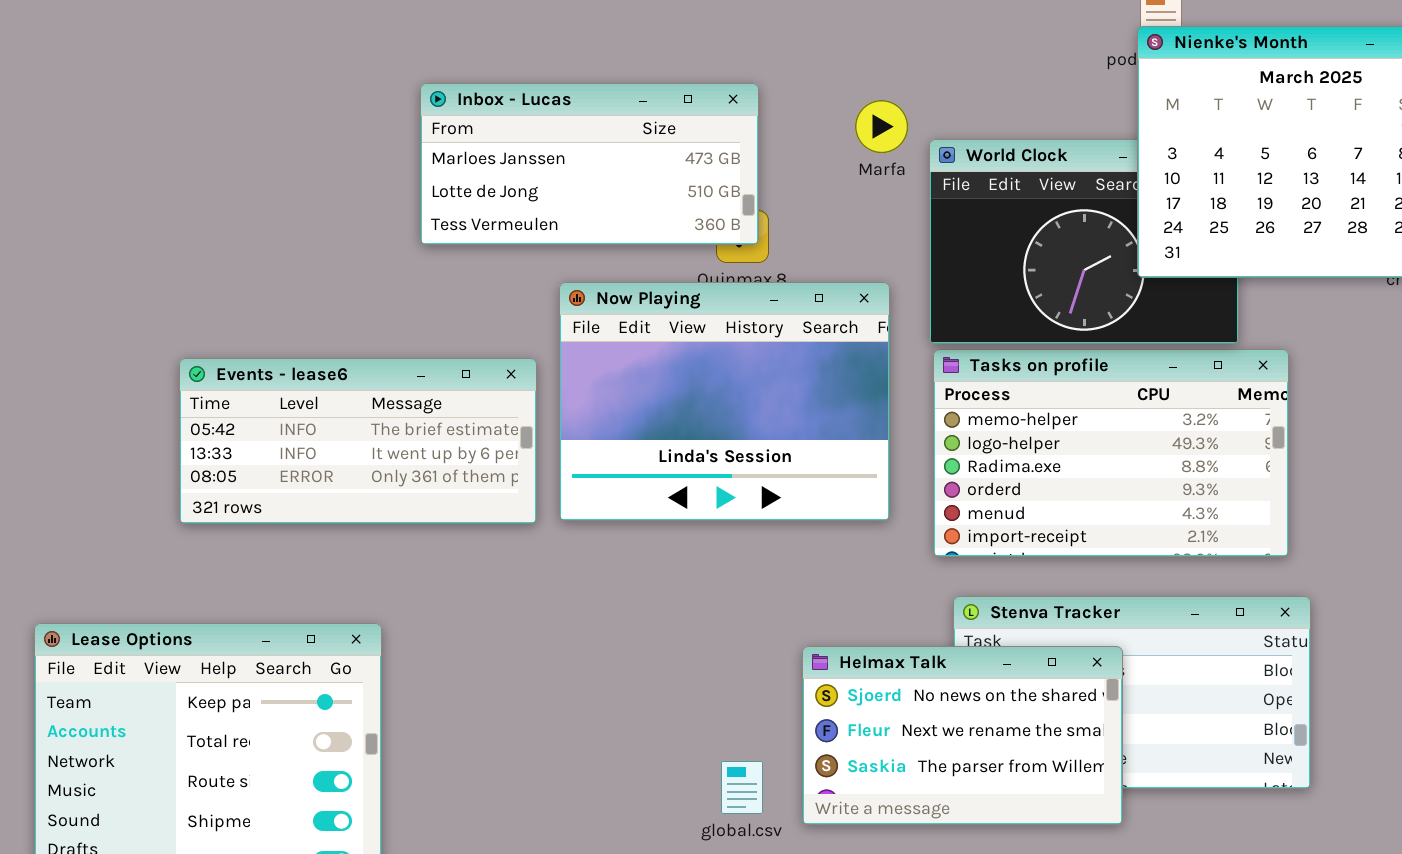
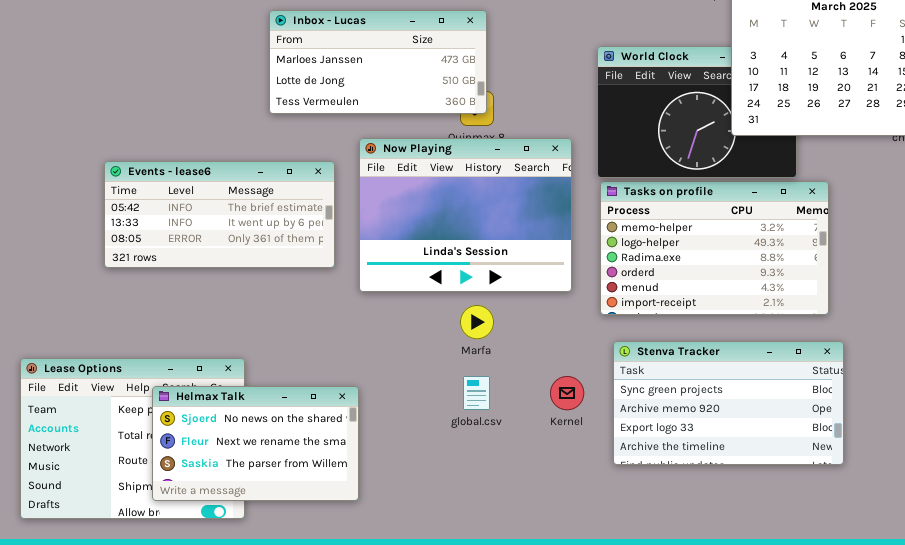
Marfa: [855,100,908,153] -> [460,305,494,339], moved
Events - lease6: [179,358,537,524] -> [104,161,335,268], moved
Helmax Talk: [802,646,1123,825] -> [152,386,359,501], moved
global.csv: [721,761,763,814] -> [463,376,490,410], moved

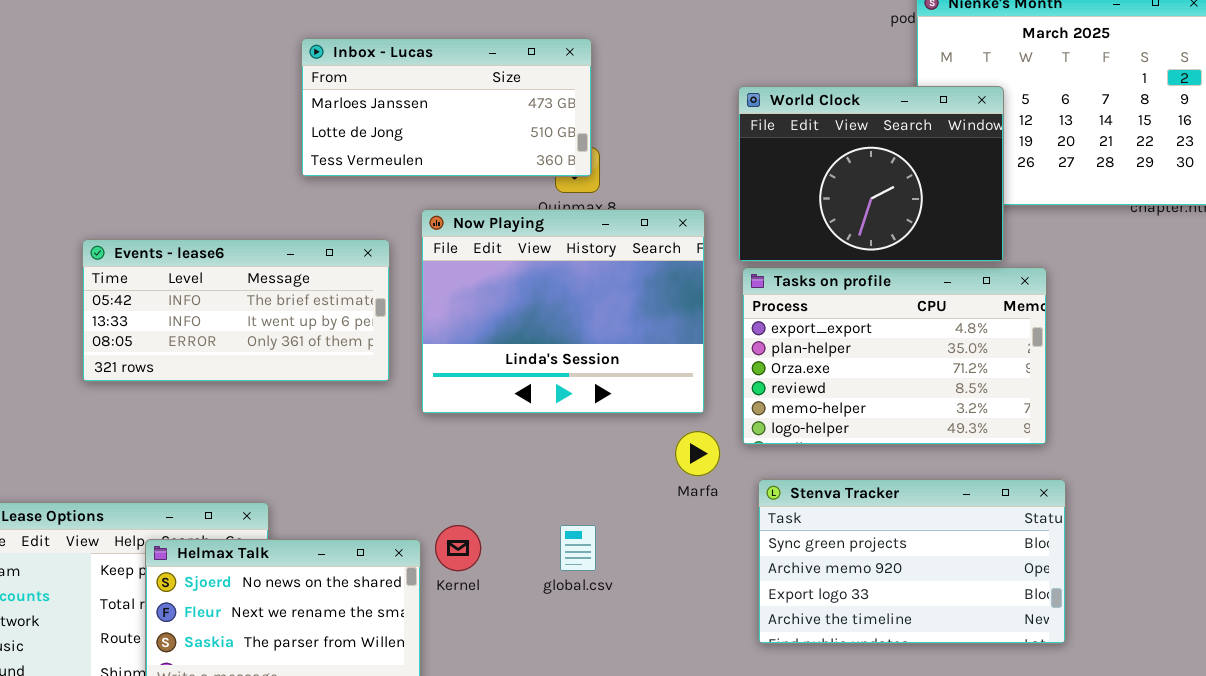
World Clock: [597,46,797,178] -> [738,86,1004,262], raised
Tasks on profile: [600,181,829,315] -> [742,267,1047,445], scrolled up 4 rows
Marfa: [460,305,494,339] -> [675,431,720,476], moved
Kernel: [550,376,584,410] -> [435,525,481,571], moved

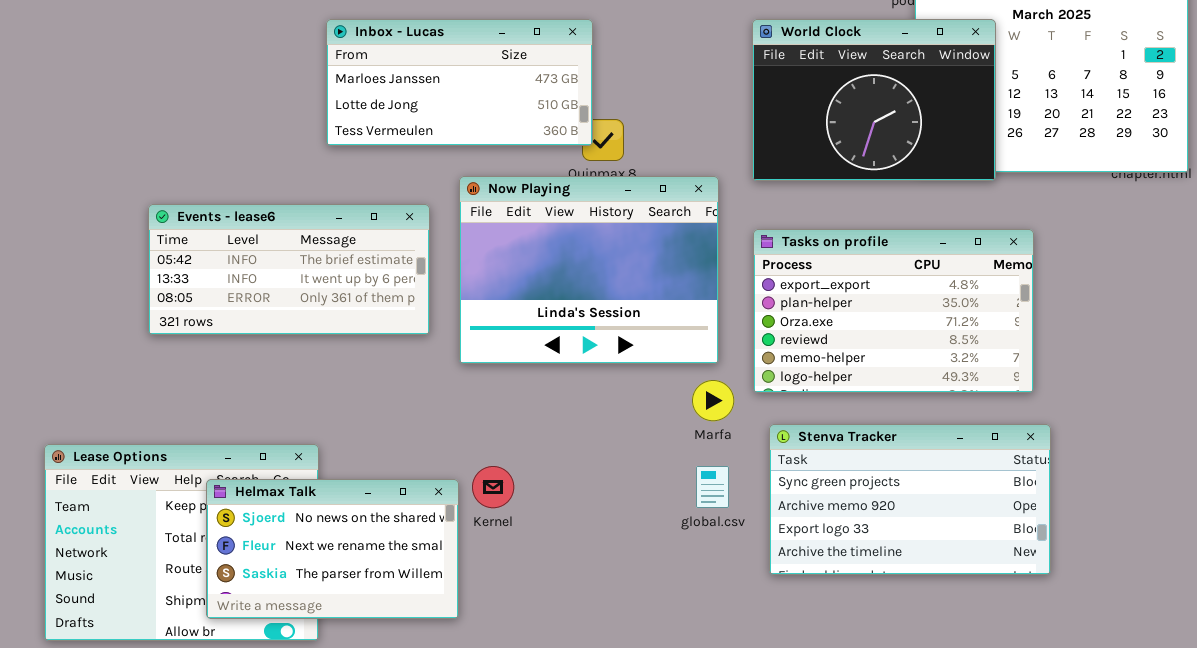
Inbox - Lucas: [301,38,592,177] -> [326,19,593,146], moved
World Clock: [738,86,1004,262] -> [752,19,996,181], moved
global.csv: [560,525,596,571] -> [696,466,729,508], moved

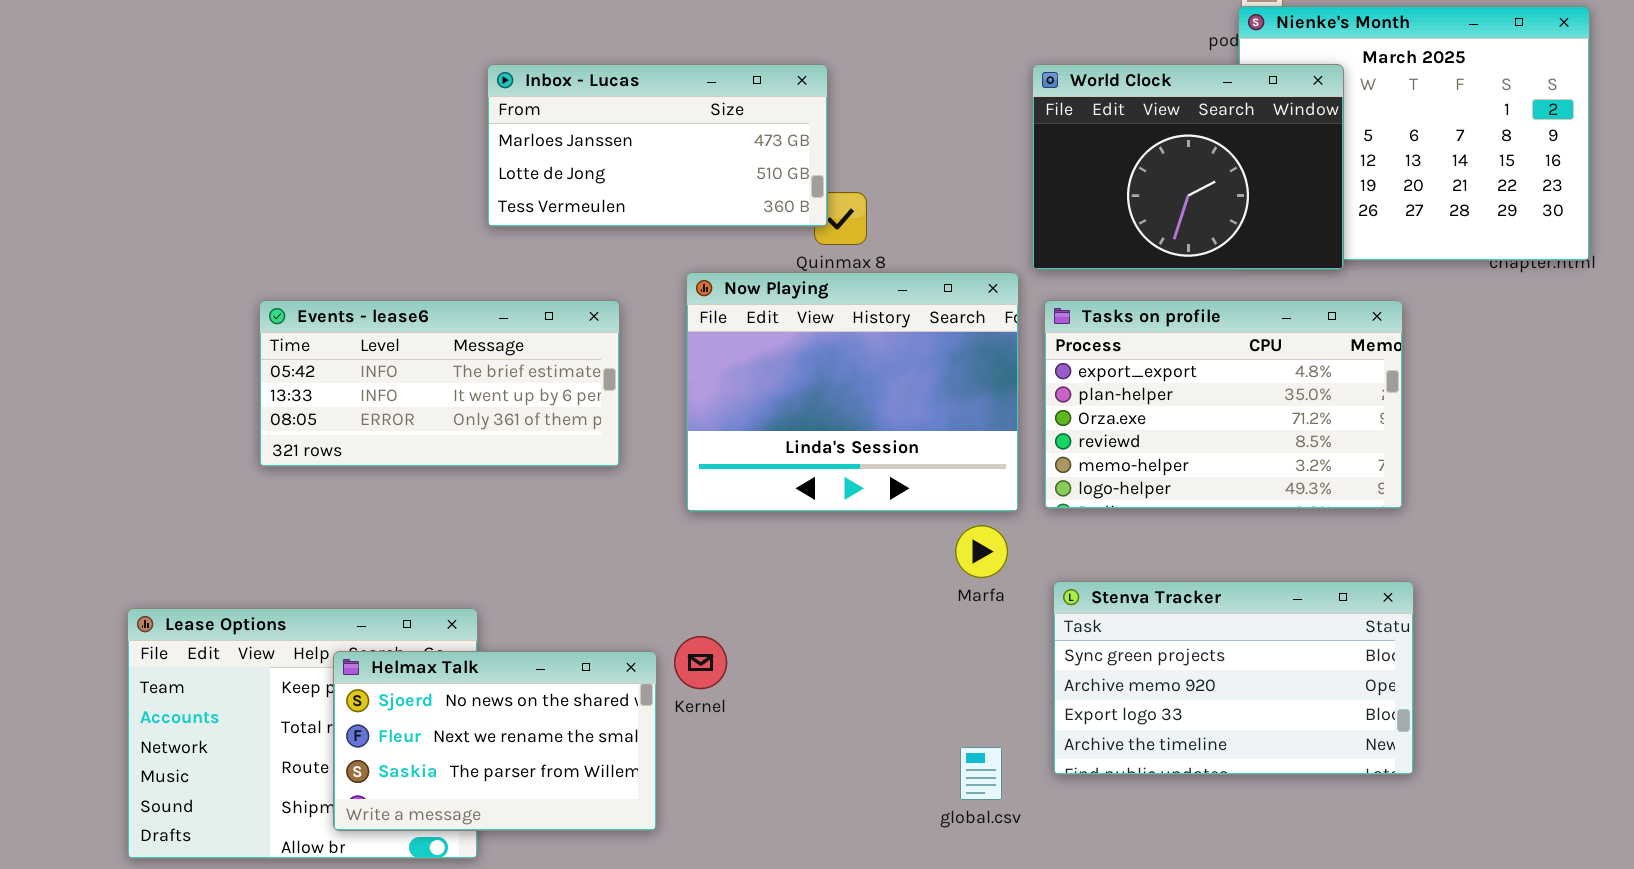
Now Playing: [459,176,719,364] -> [686,272,1019,512], moved
Tasks on profile: [753,229,1034,393] -> [1044,300,1403,509], moved
global.csv: [696,466,729,508] -> [960,747,1002,800], moved

